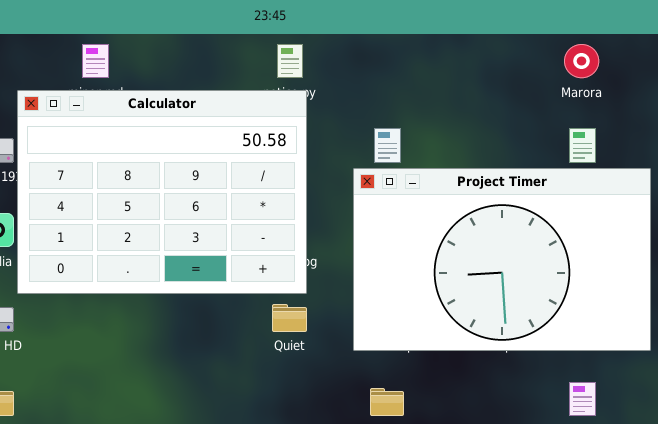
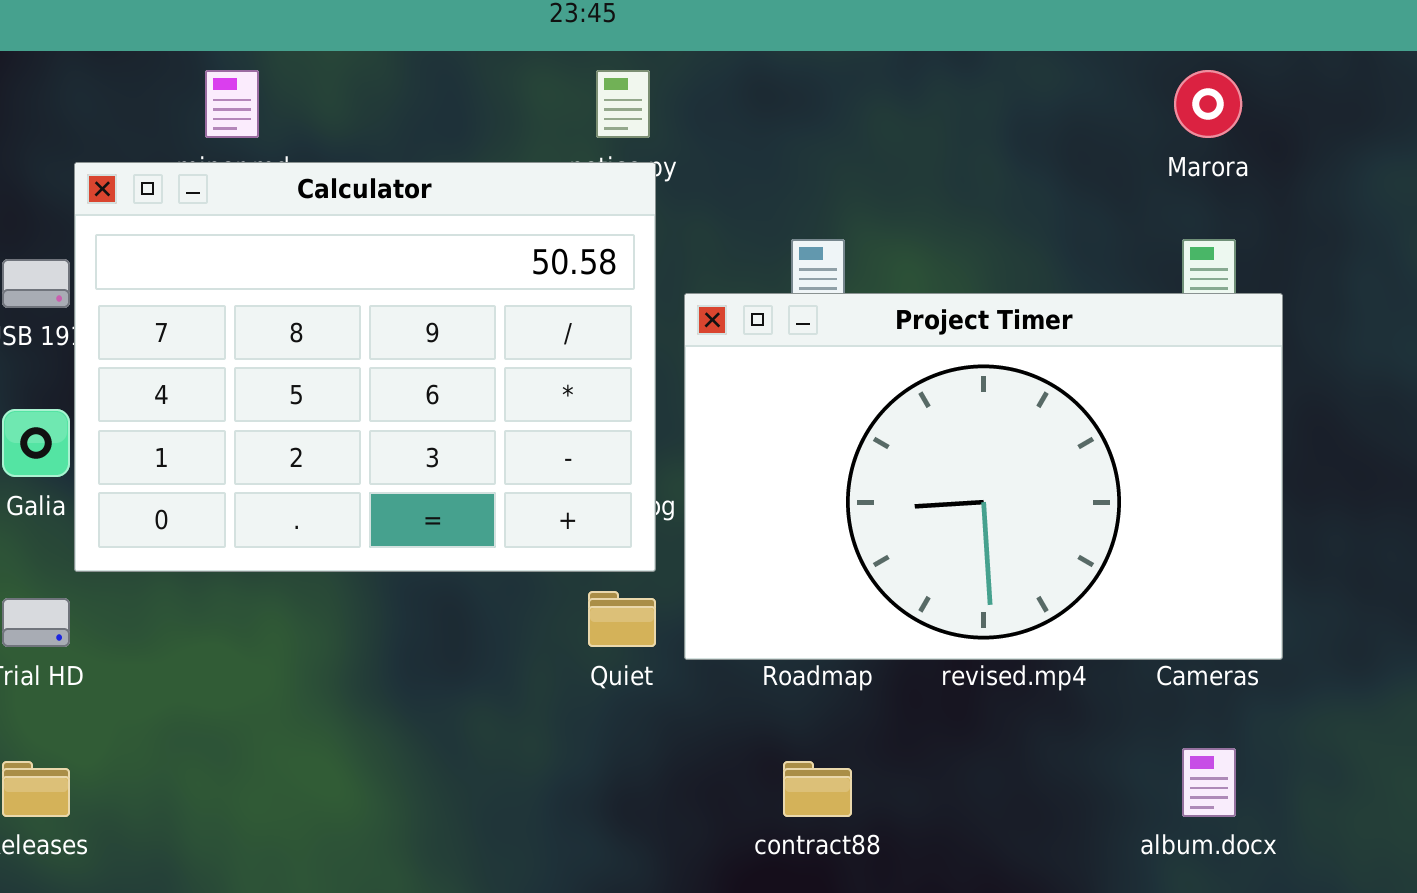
Project Timer: [353,168,651,351] -> [684,293,1283,660], moved

